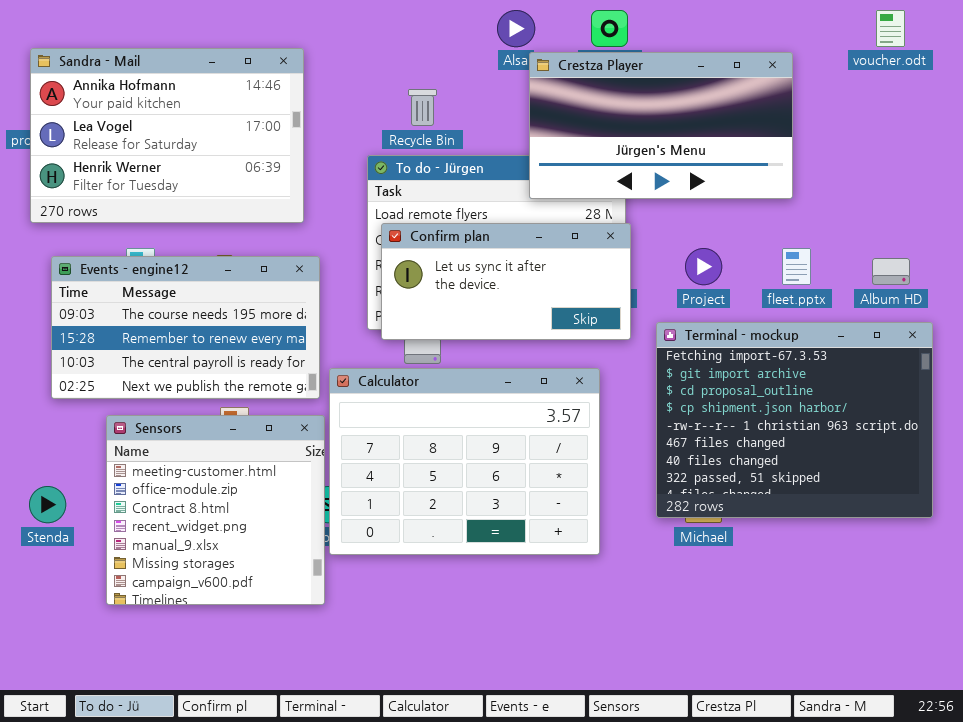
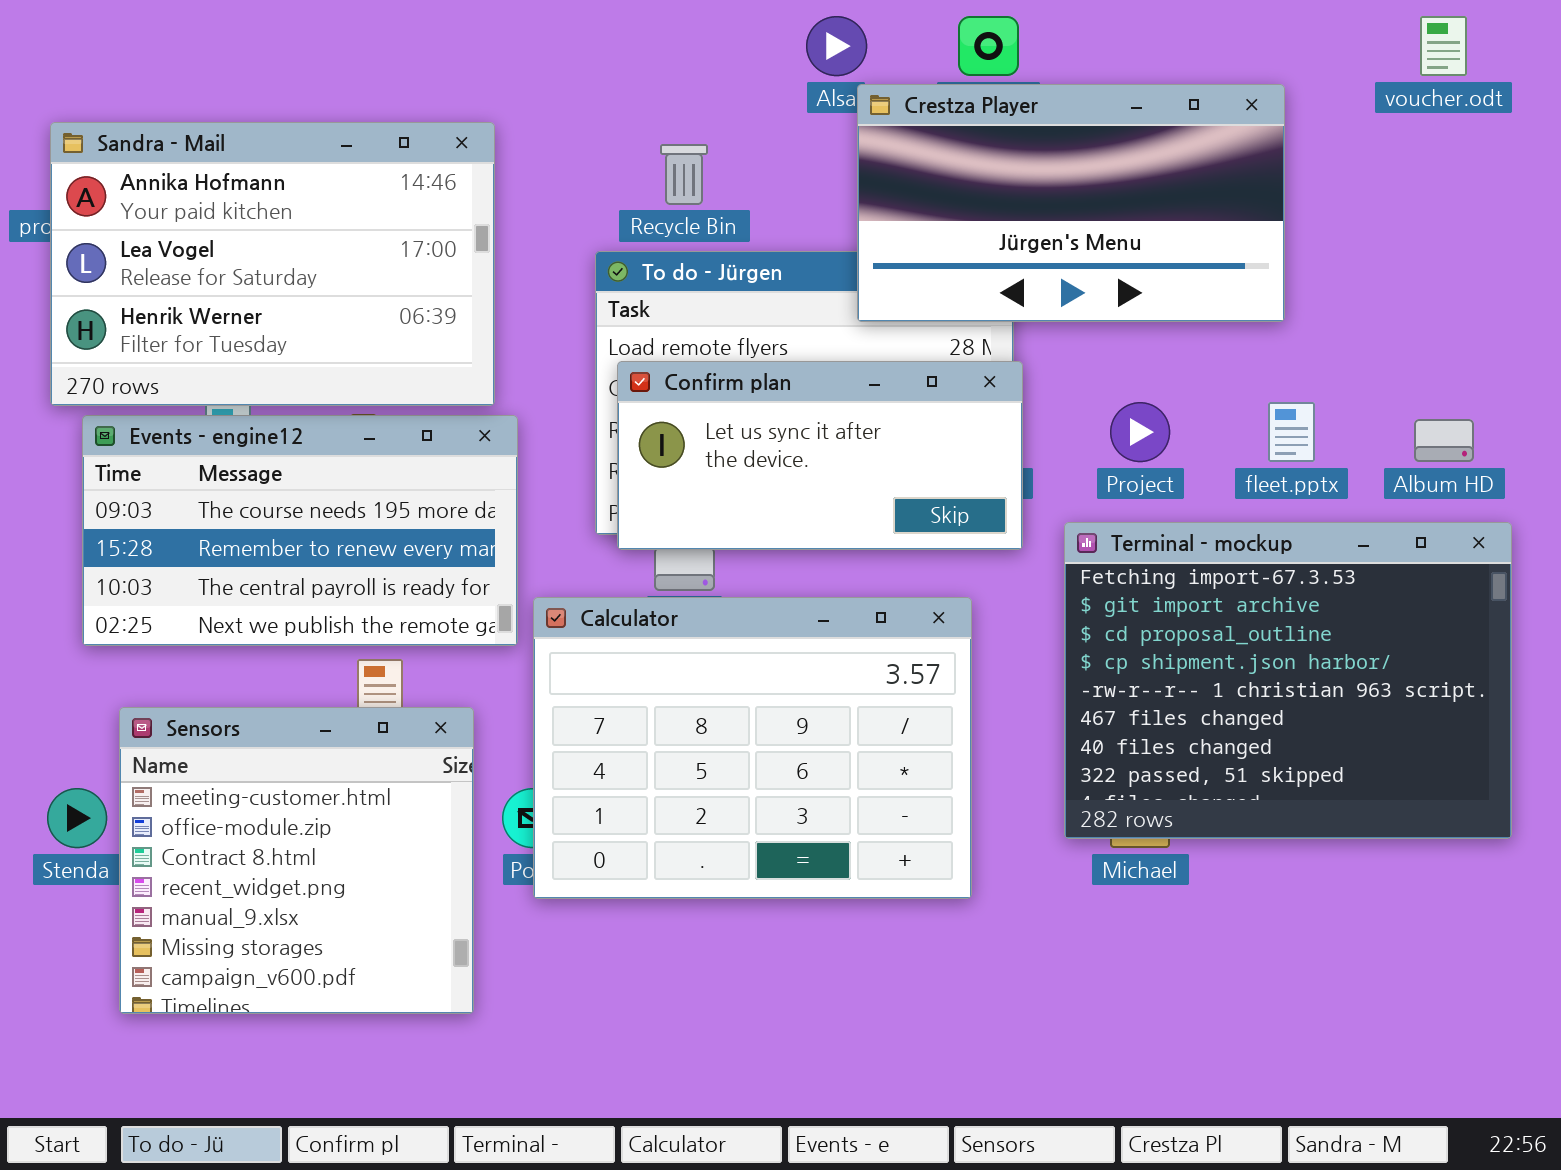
Sandra - Mail: [30,48,304,223] -> [50,122,495,406], moved
Sensors: [106,415,325,605] -> [119,707,474,1014], moved

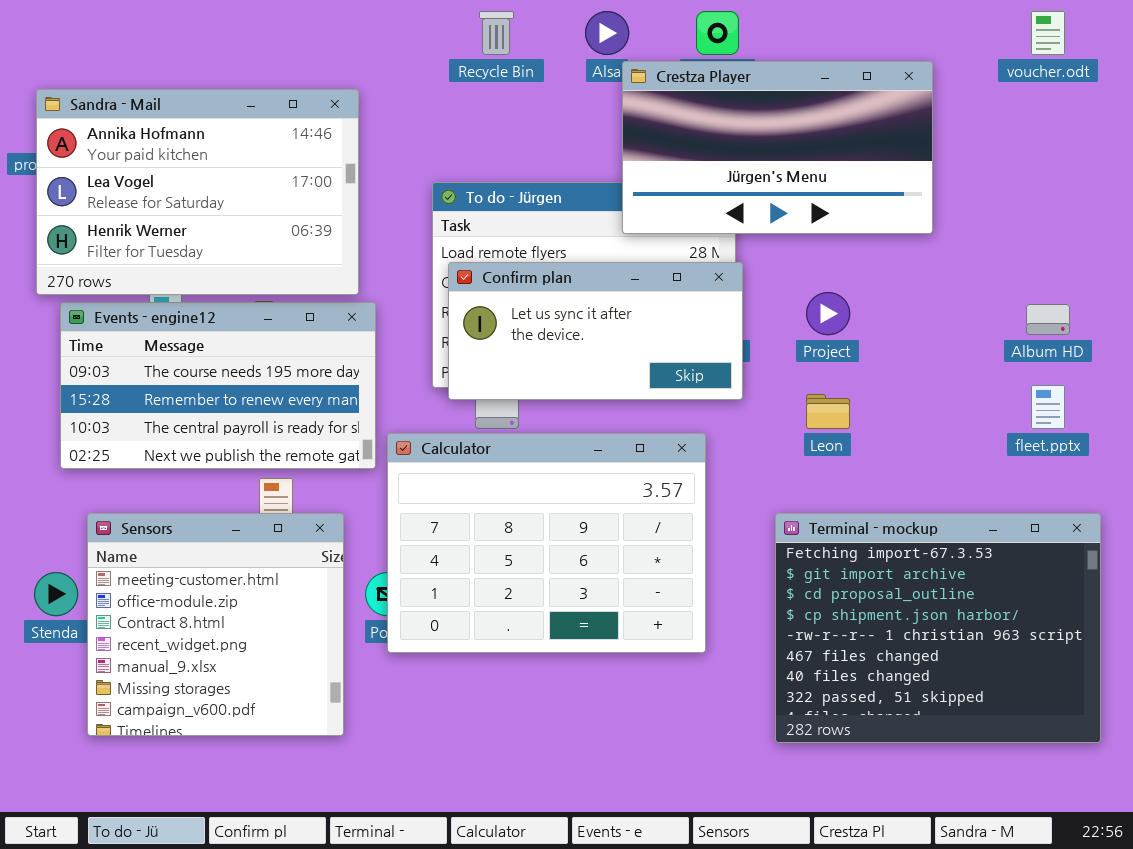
Recycle Bin: [660,144,708,205] -> [479,11,514,55], moved
fleet.pptx: [1268,402,1315,462] -> [1031,385,1065,429], moved
Terminal - mockup: [1064,522,1512,839] -> [775,513,1101,743], moved

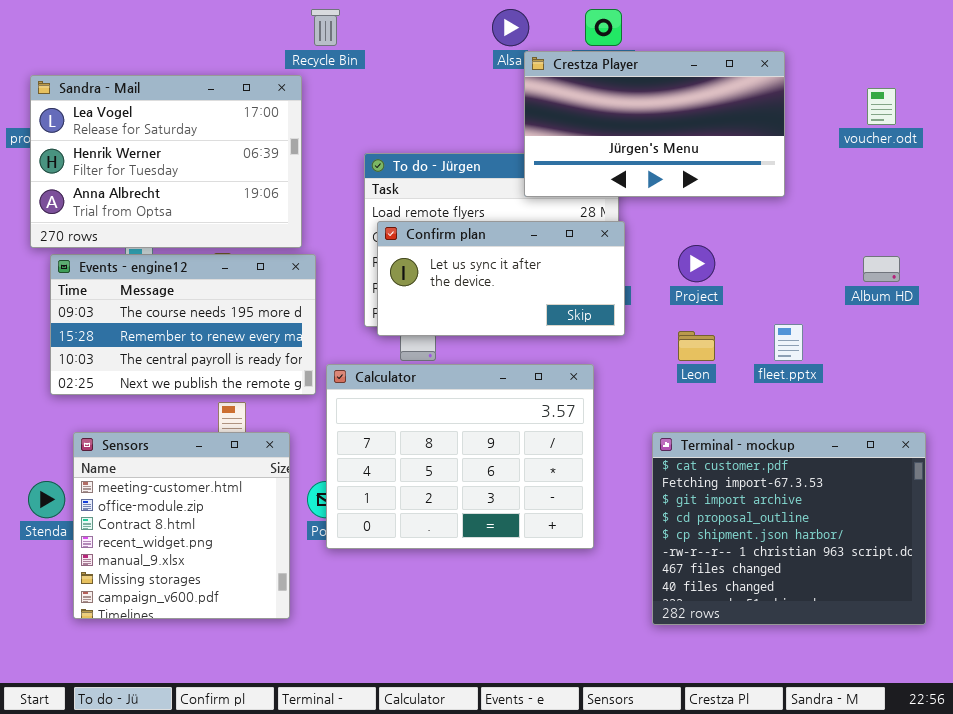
Recycle Bin: [479,11,514,55] -> [311,9,340,46], moved
voucher.odt: [1031,11,1065,55] -> [867,88,896,125], moved
Sandra - Mail: [36,89,359,295] -> [30,75,302,248], scrolled down 1 row
fleet.pptx: [1031,385,1065,429] -> [774,324,803,361], moved
Terminal - mockup: [775,513,1101,743] -> [652,432,926,625], scrolled up 1 row

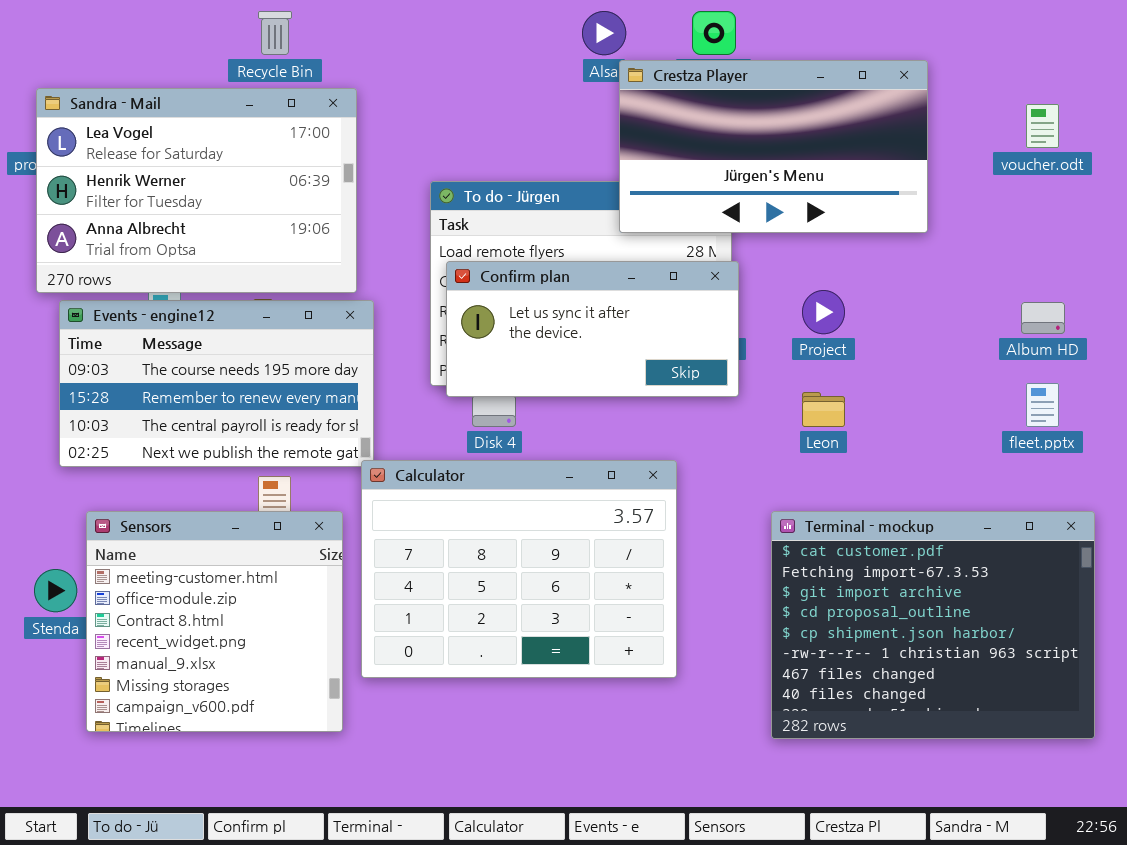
Recycle Bin: [311,9,340,46] -> [258,11,292,55], moved
fleet.pptx: [774,324,803,361] -> [1026,383,1059,427], moved
Calculator: [326,364,594,549] -> [361,460,677,678], moved

